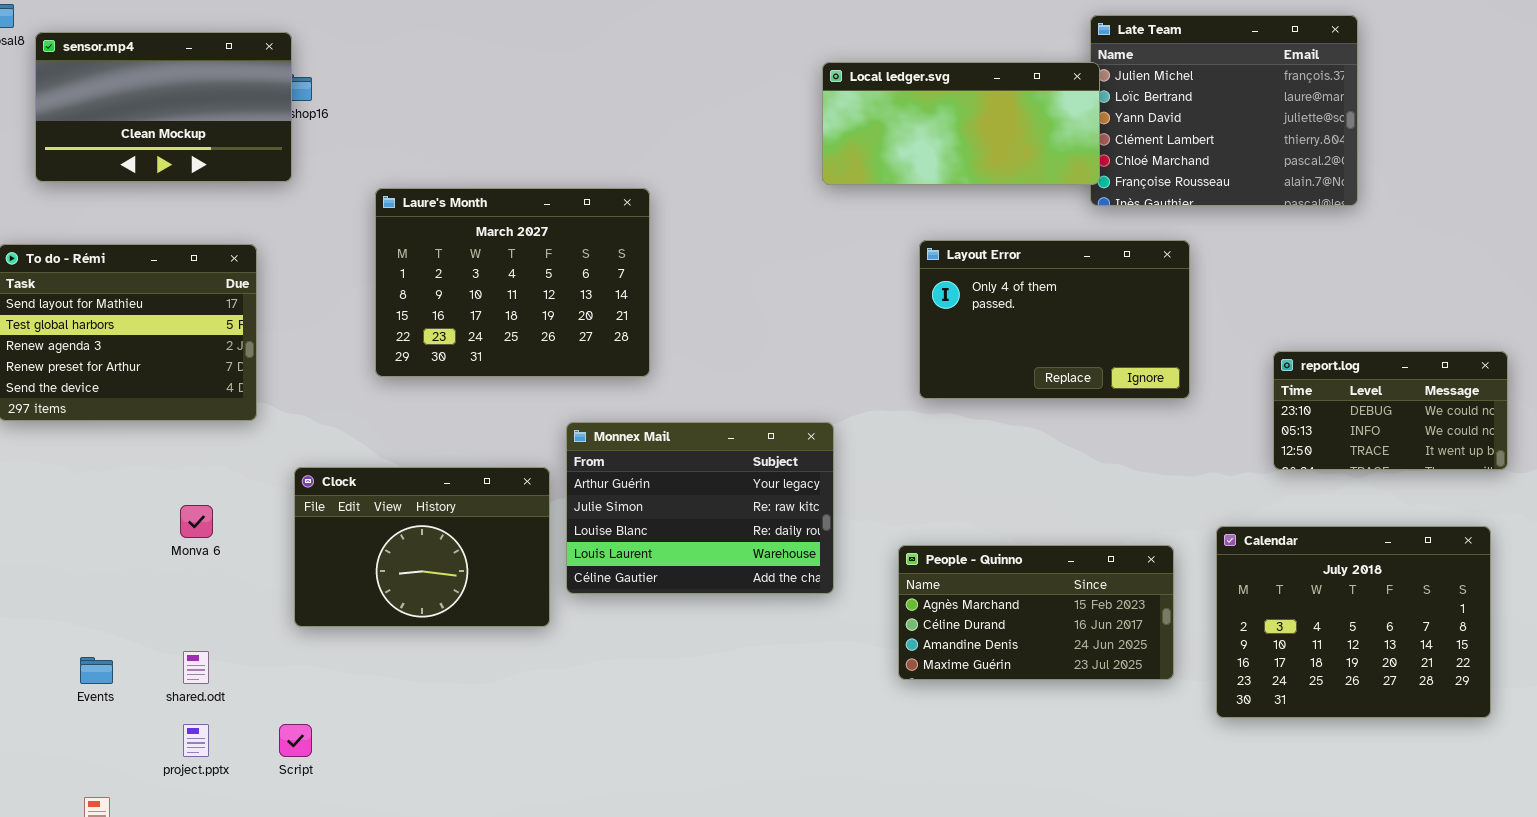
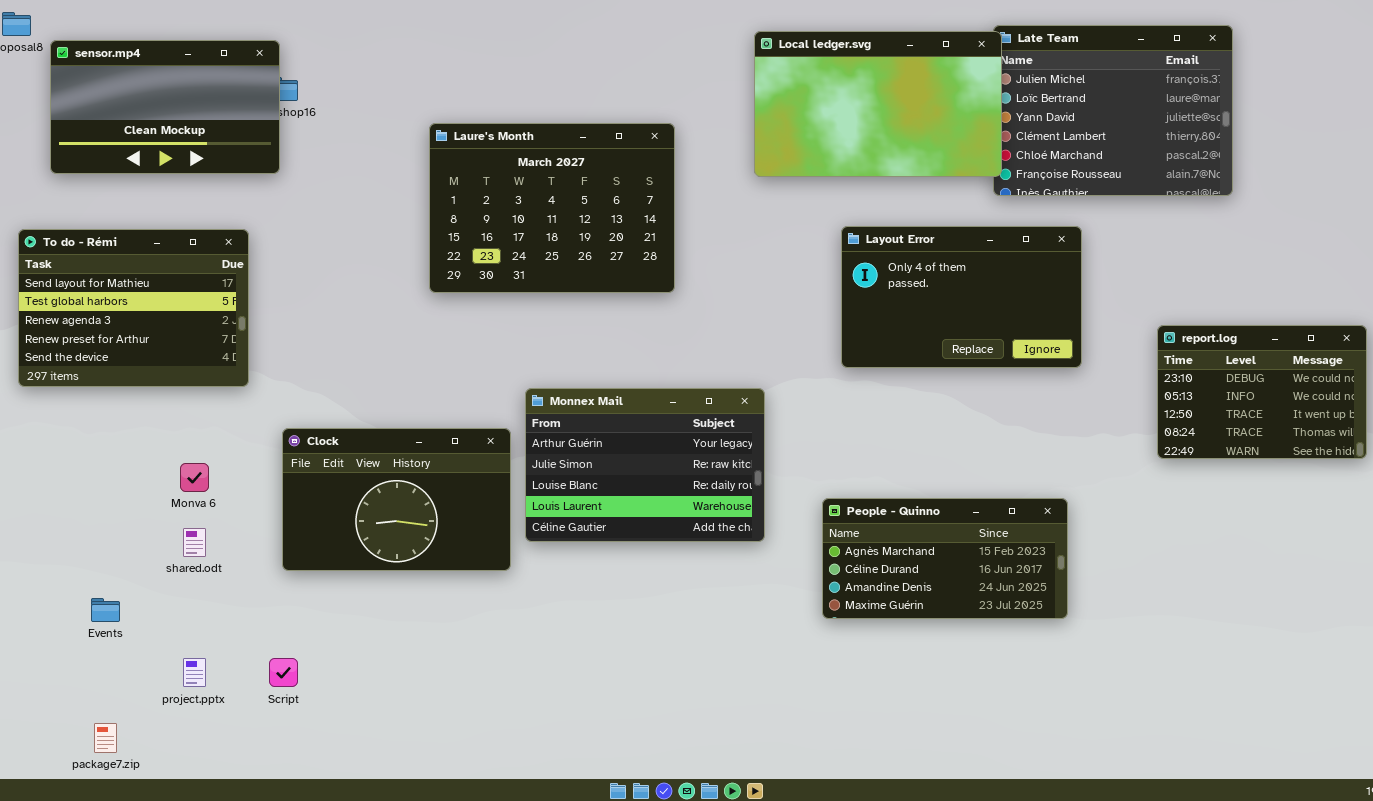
Local ledger.svg: [822,62,1100,185] -> [754,31,1002,177], resized
Laure's Month: [375,188,650,377] -> [429,123,675,293], moved
report.log: [1273,351,1508,470] -> [1157,325,1367,459], resized
Calendar: [1216,526,1491,718] -> none, closed
shared.odt: [183,651,209,684] -> [183,528,206,557], moved

